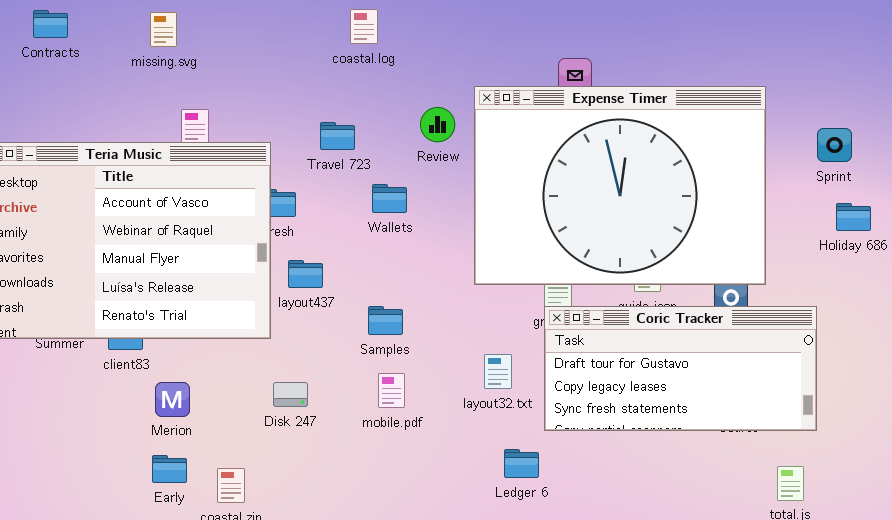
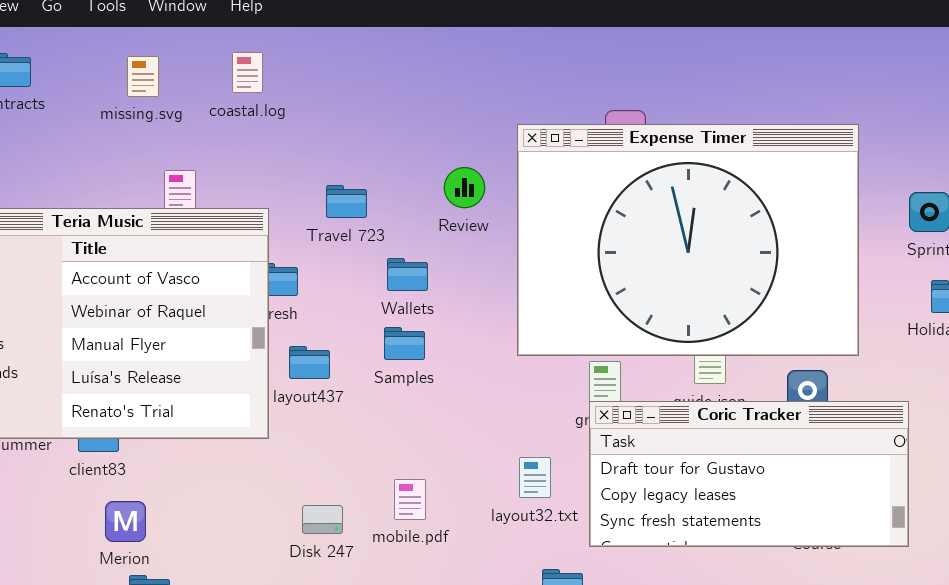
coastal.log: [350,9,378,44] -> [232,52,263,93], moved
Expense Timer: [474,86,766,285] -> [517,124,859,356], moved
Samples: [368,306,403,335] -> [384,327,425,360], moved
Merion: [155,382,190,417] -> [105,501,146,542], moved
Disk 247: [273,382,308,407] -> [302,505,343,534], moved

